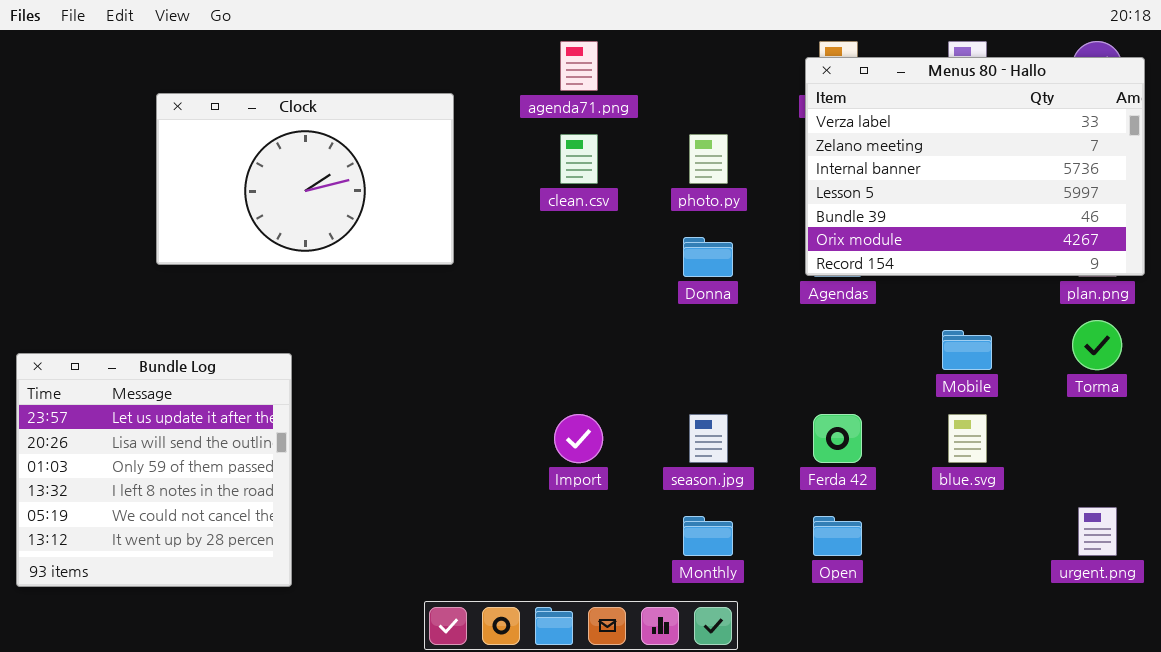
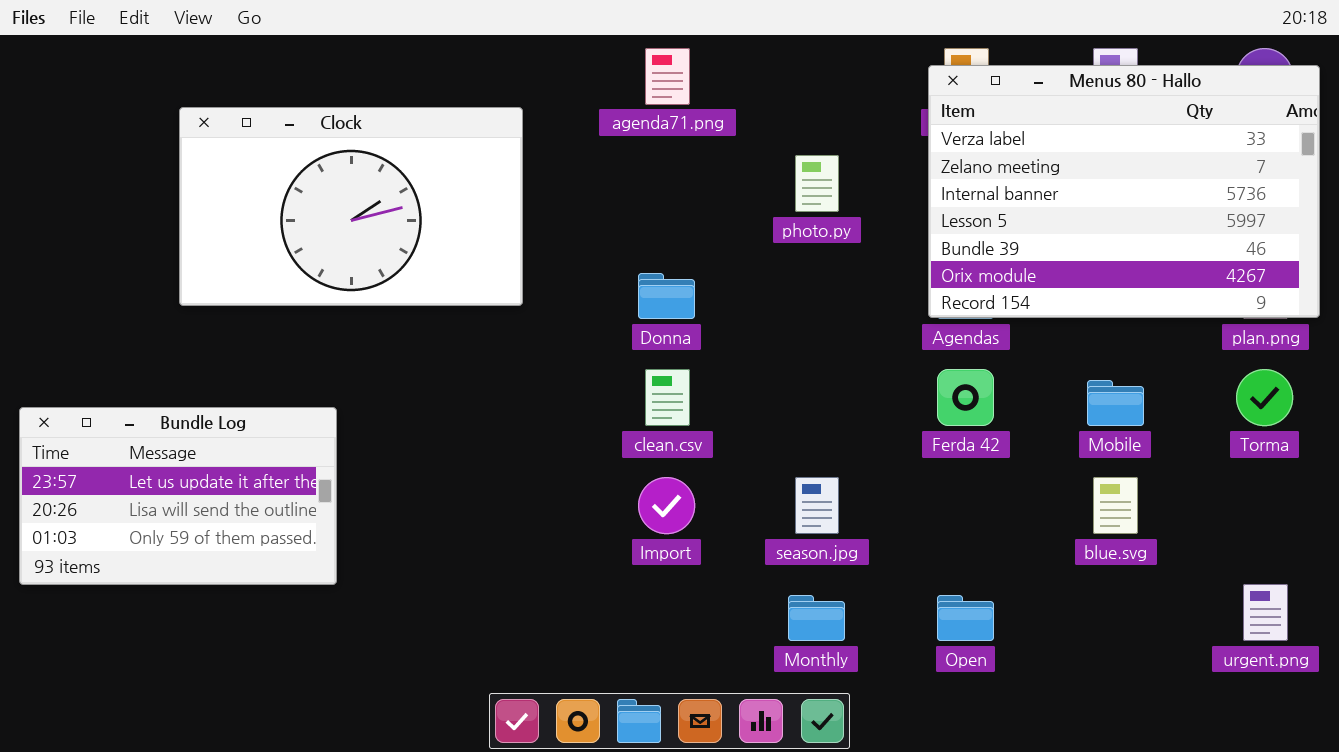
clean.csv: [560,134,598,184] -> [645,369,690,426], moved
Donna: [683,237,733,277] -> [638,273,695,319], moved
Bundle Log: [16,353,292,587] -> [19,407,337,585], resized
Ferda 42: [813,414,862,463] -> [937,369,994,426], moved

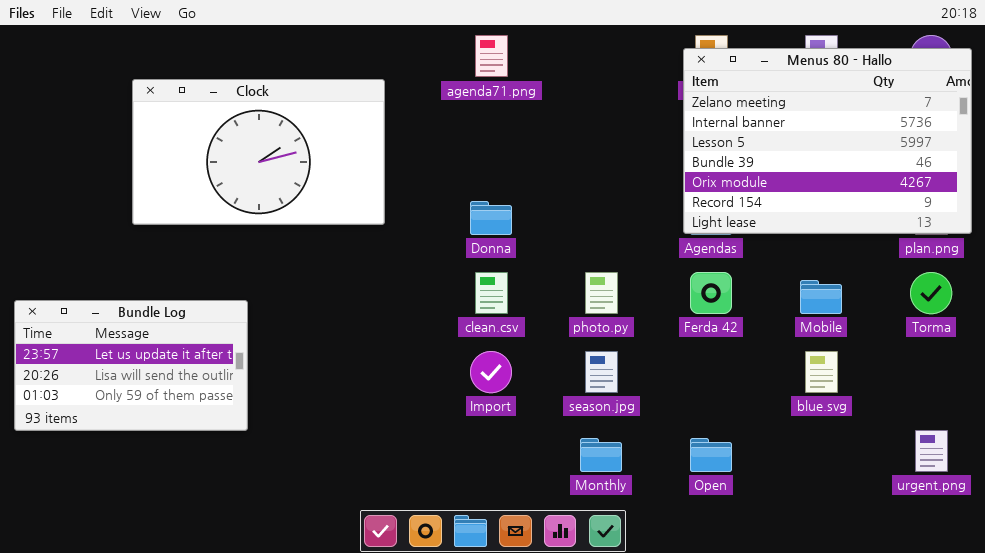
Menus 80 - Hallo: [928,65,1320,318] -> [683,48,972,234], scrolled down 1 row
photo.py: [795,155,839,212] -> [585,272,618,314], moved

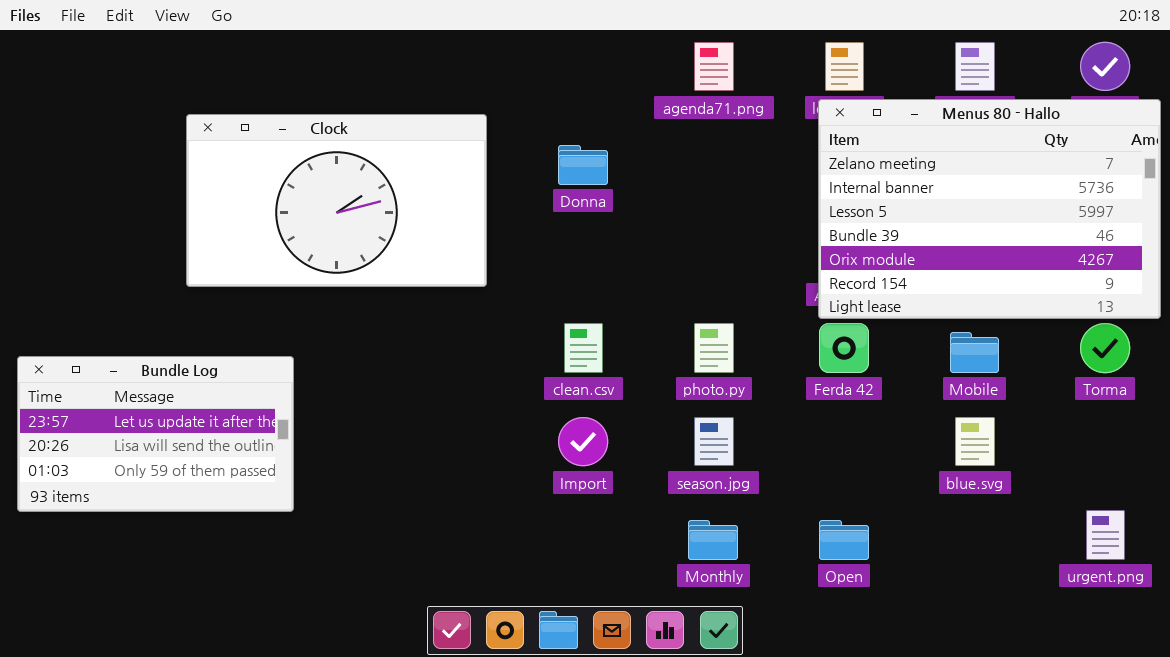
agenda71.png: [475,35,508,77] -> [694,42,734,91], moved
Menus 80 - Hallo: [683,48,972,234] -> [818,99,1161,319], moved
Clock: [132,79,385,225] -> [186,114,487,287], moved
Donna: [470,201,512,235] -> [558,145,608,185], moved

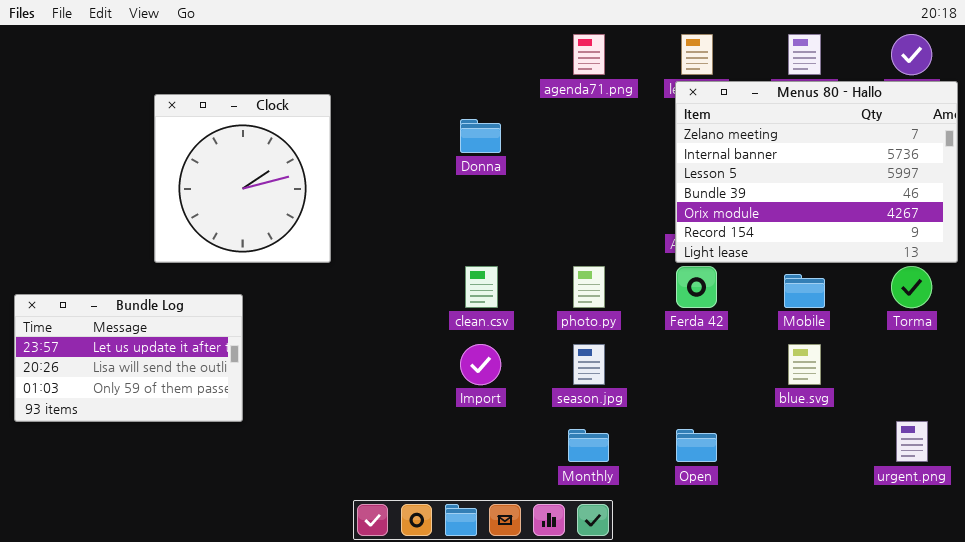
Clock: [186,114,487,287] -> [154,94,331,263], resized

